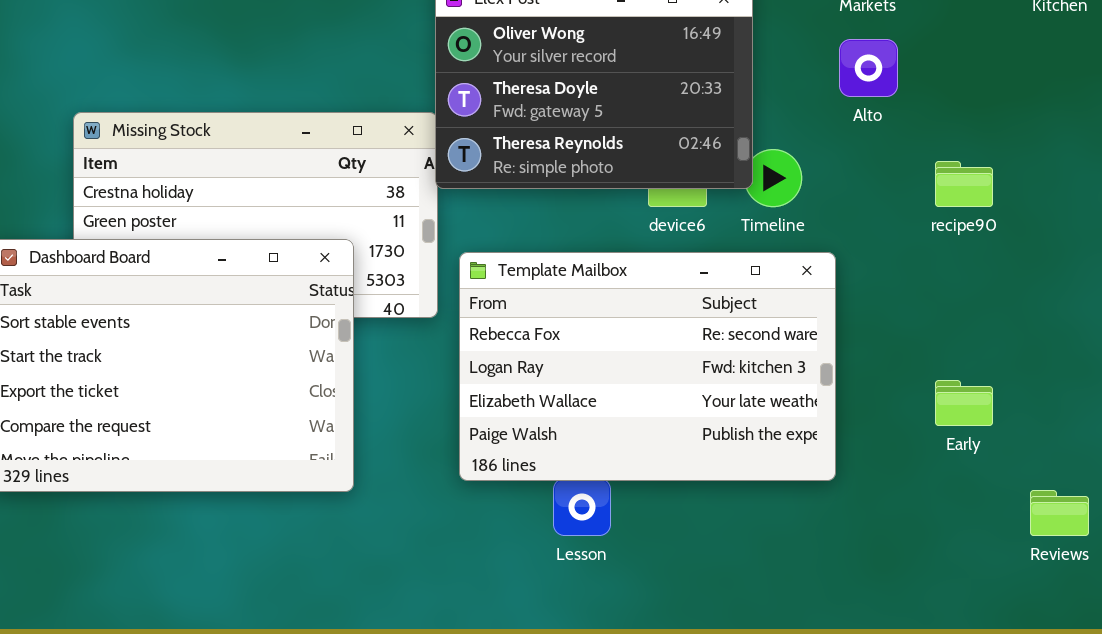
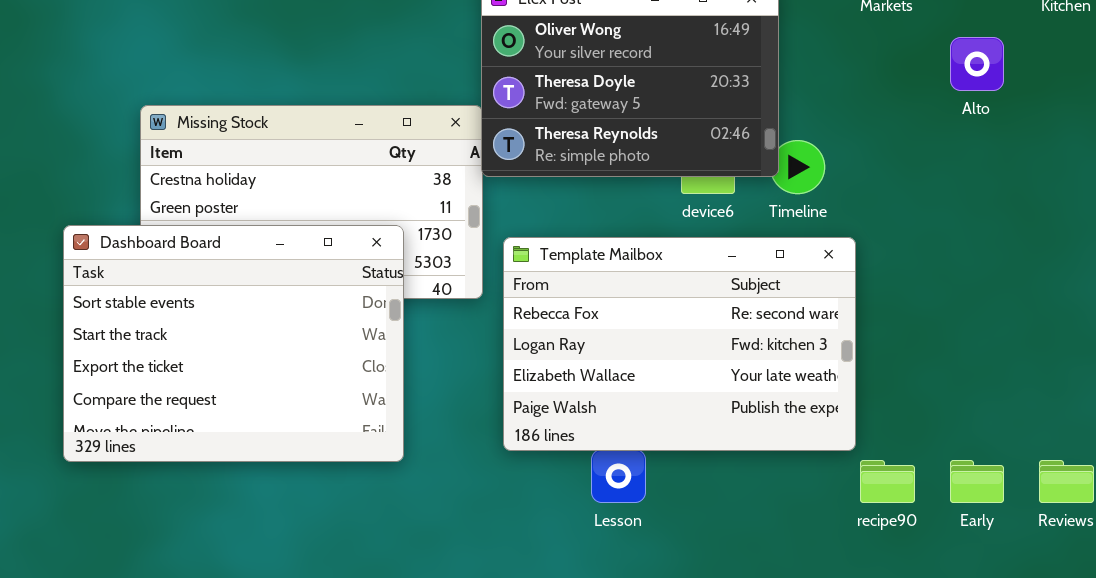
Alto: [839,39,898,97] -> [950,37,1004,91], moved
recipe90: [935,161,993,207] -> [860,460,915,503], moved
Early: [935,380,993,426] -> [950,460,1004,503], moved

